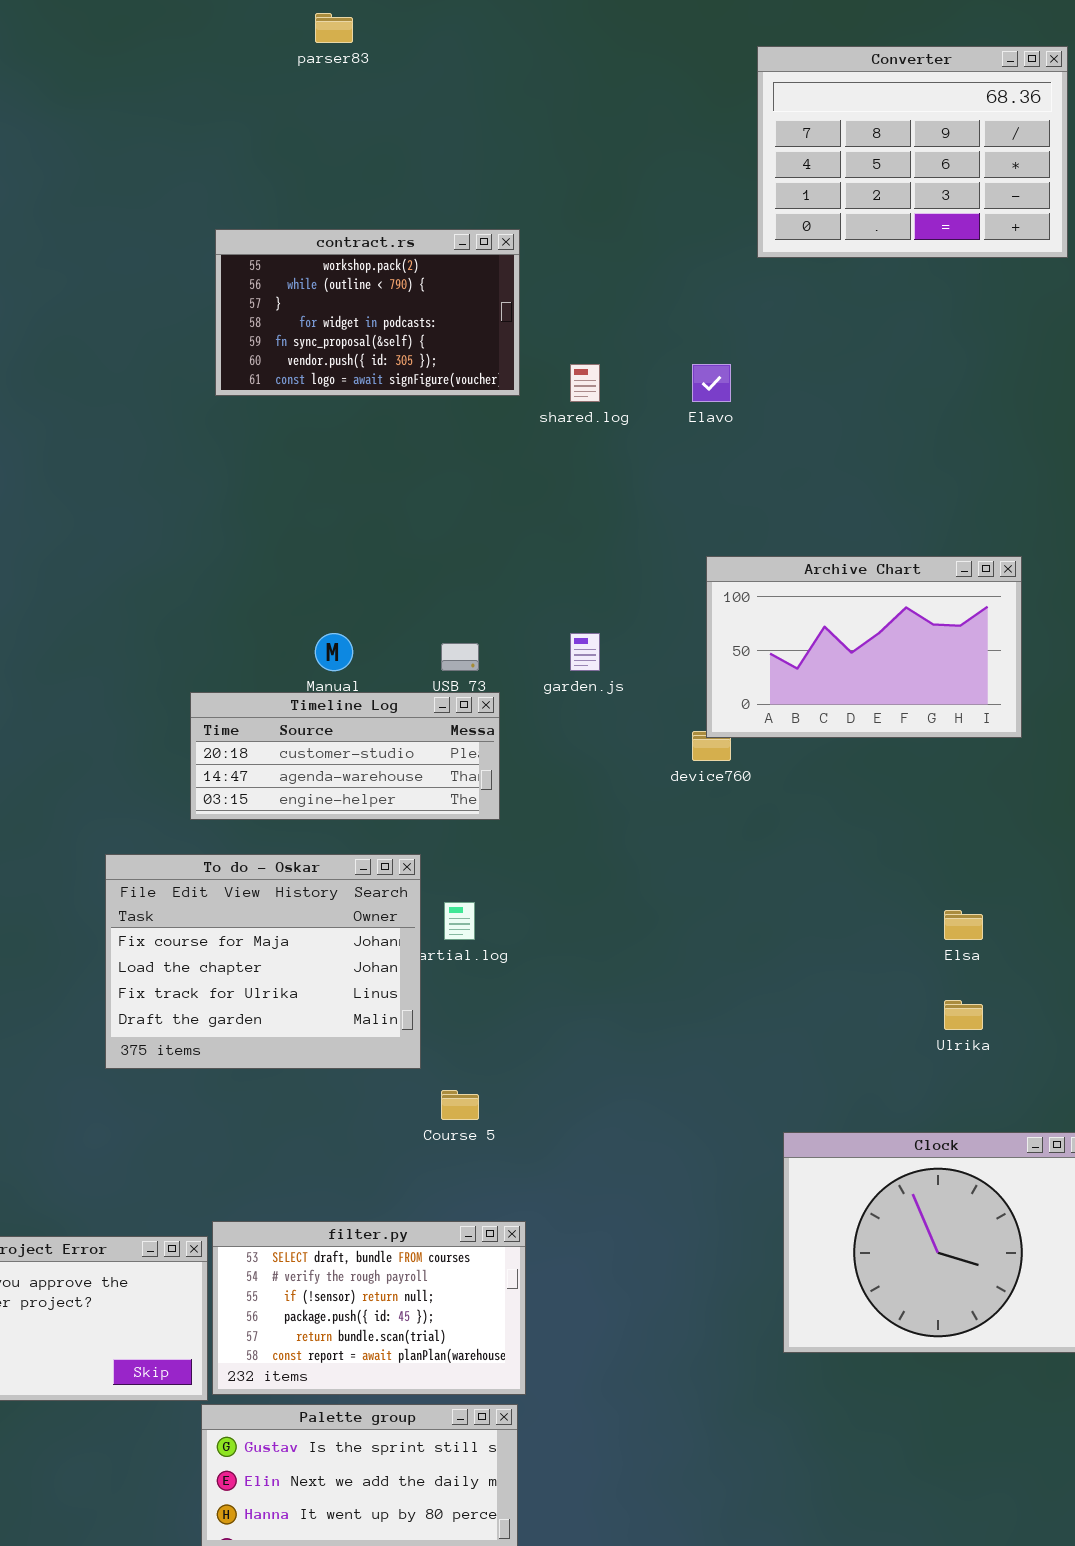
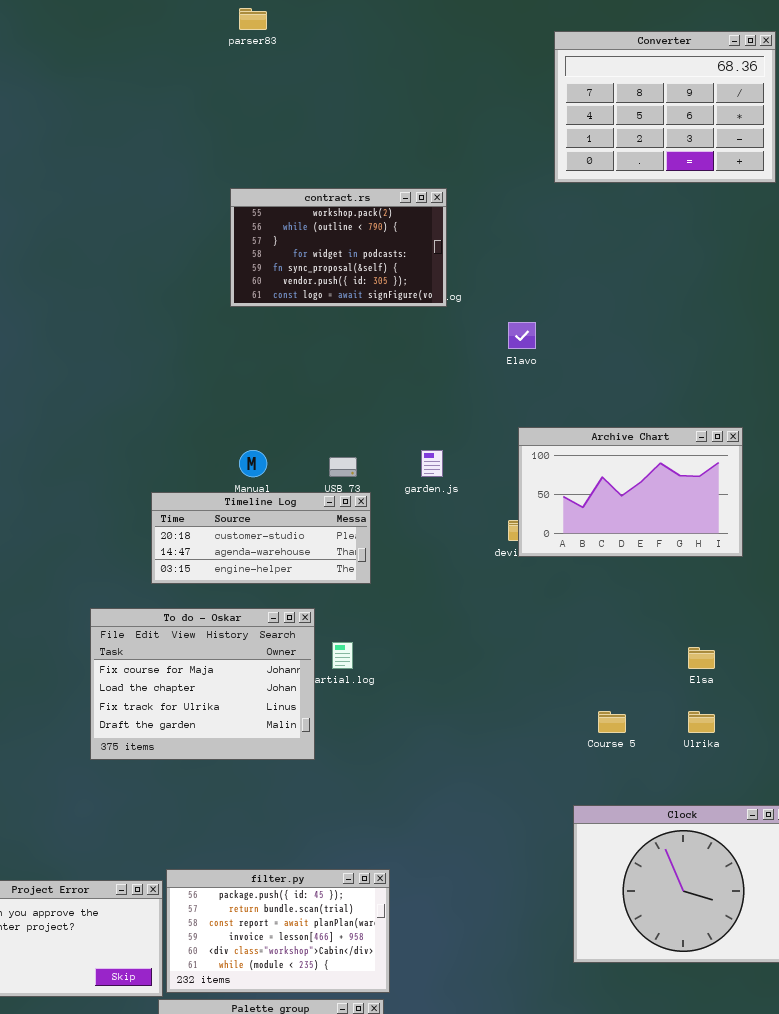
contract.rs: [215,229,520,396] -> [230,188,447,307], moved
Elavo: [692,364,731,402] -> [508,322,536,349], moved
Archive Chart: [706,556,1022,738] -> [518,427,743,557], moved
Course 5: [441,1090,479,1120] -> [598,711,626,733], moved
filter.py: [212,1221,526,1395] -> [166,869,390,993], scrolled down 3 rows

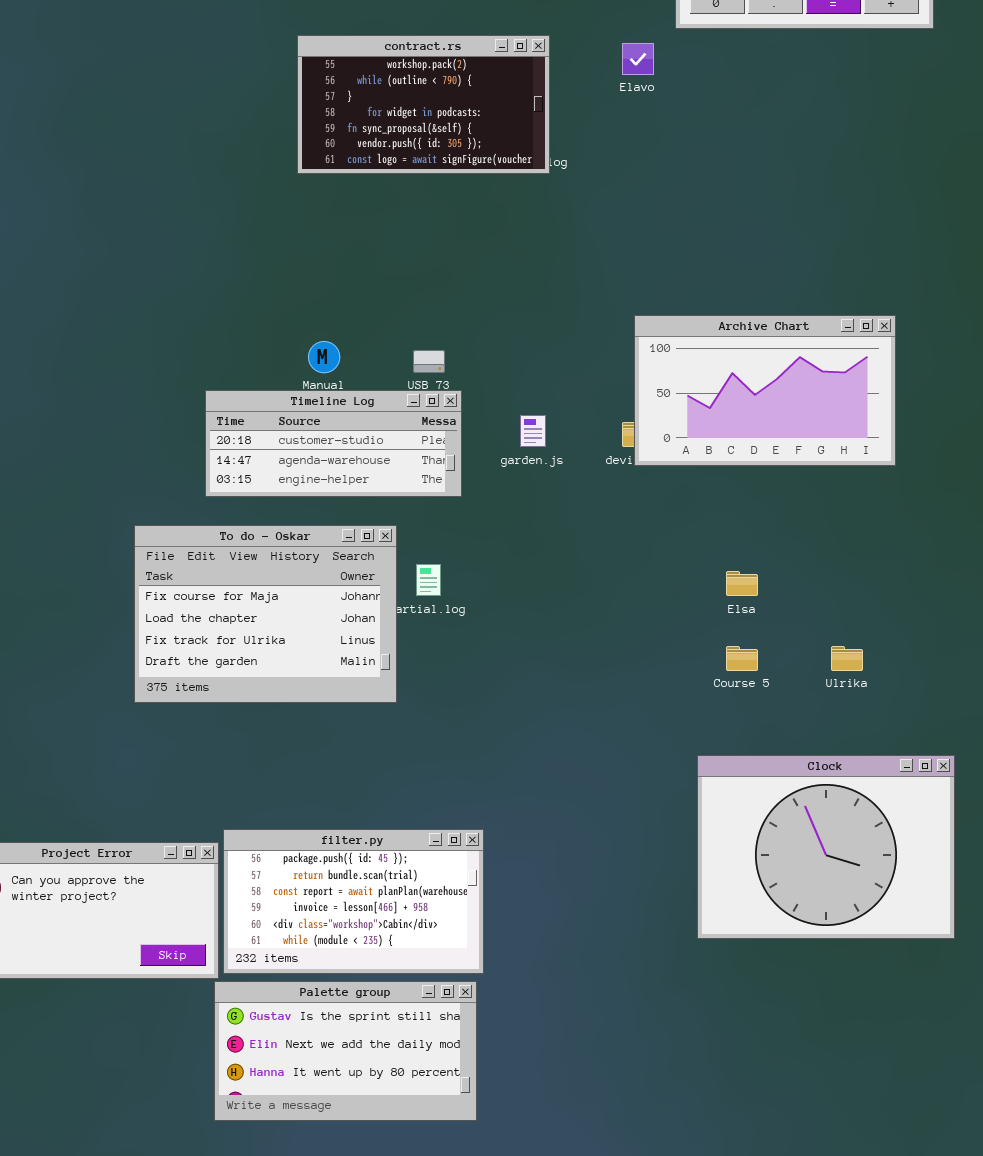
Elavo: [508,322,536,349] -> [622,43,654,75], moved
garden.js: [421,450,443,477] -> [520,415,546,447], moved
Elsa: [688,647,715,669] -> [726,571,758,596], moved

